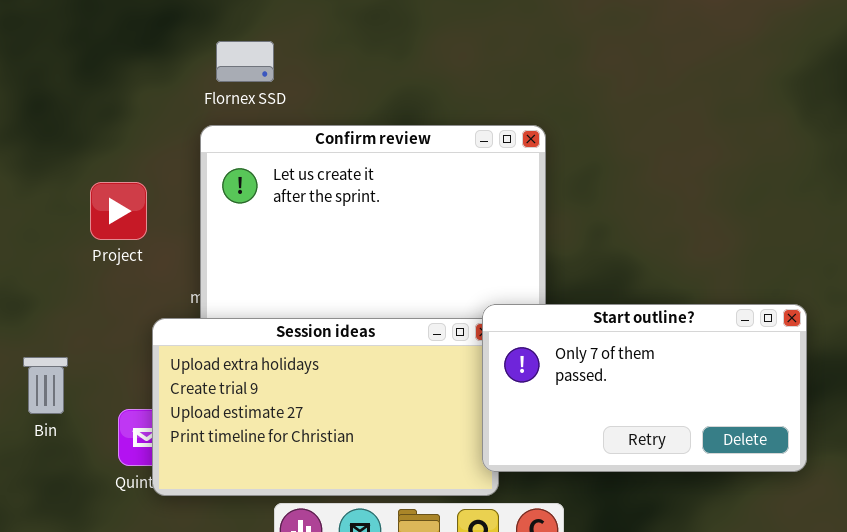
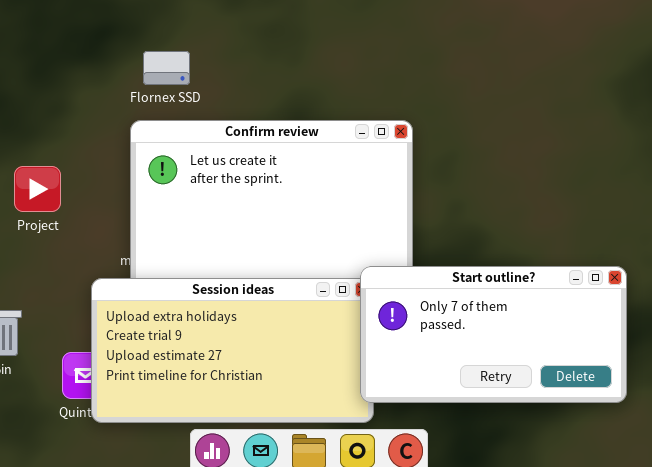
Project: [90,182,147,240] -> [14,166,61,212], moved

